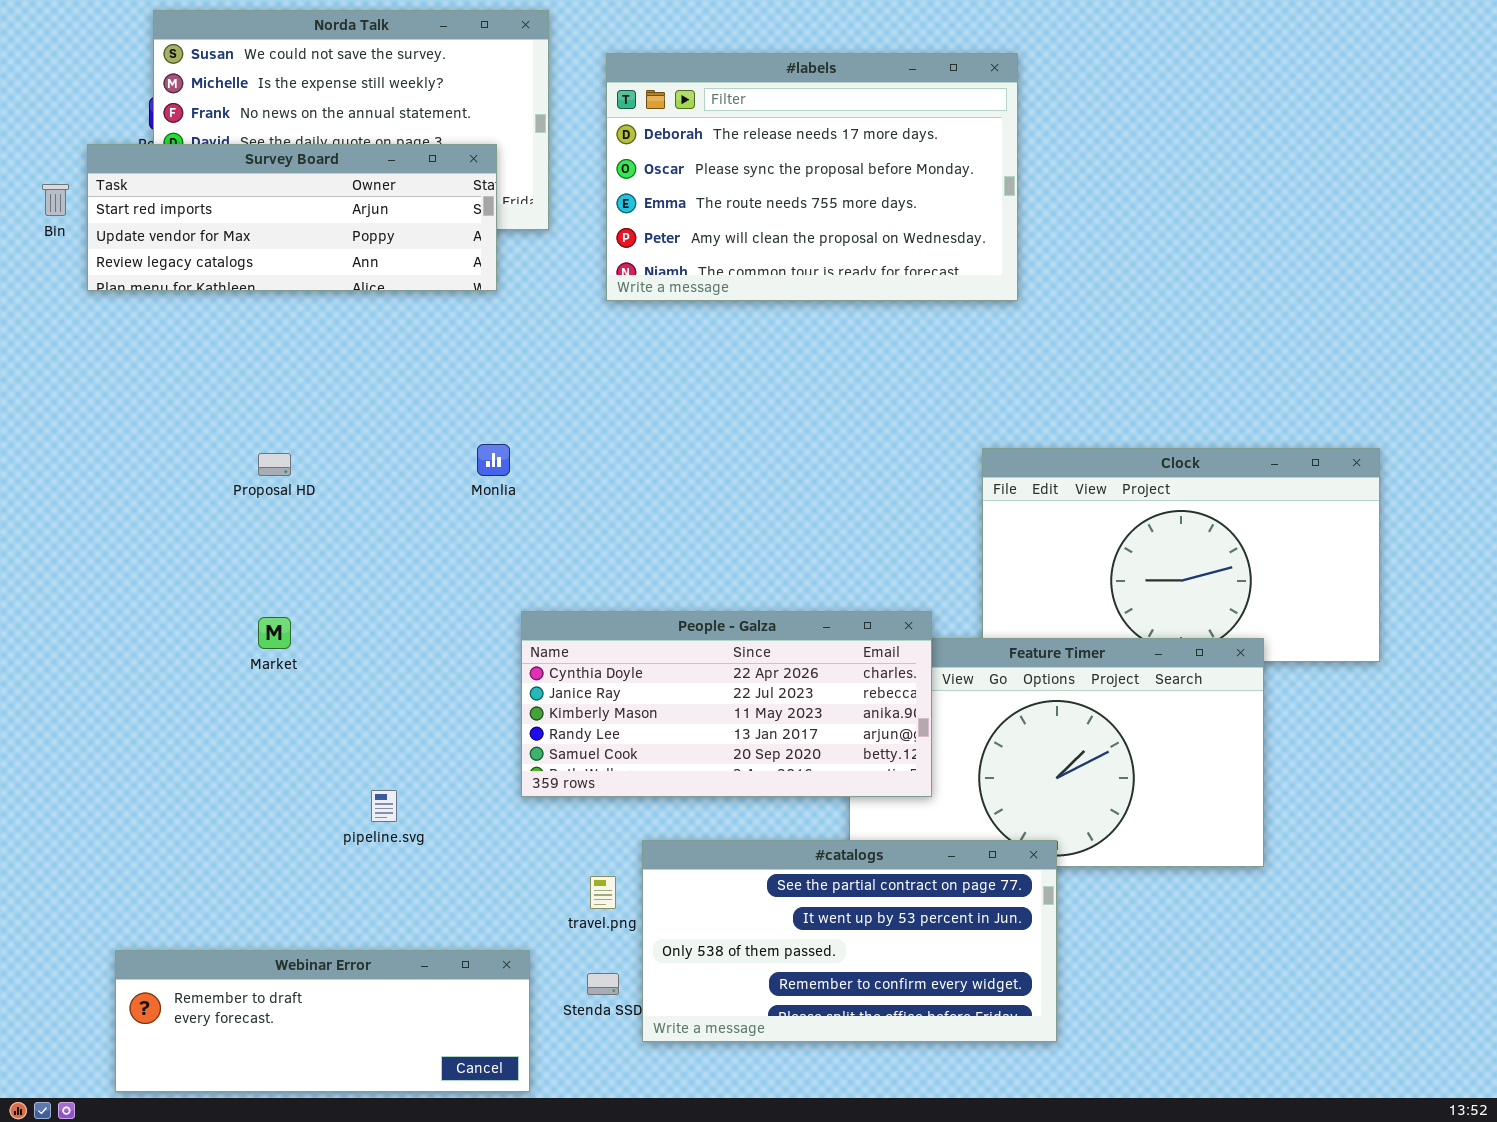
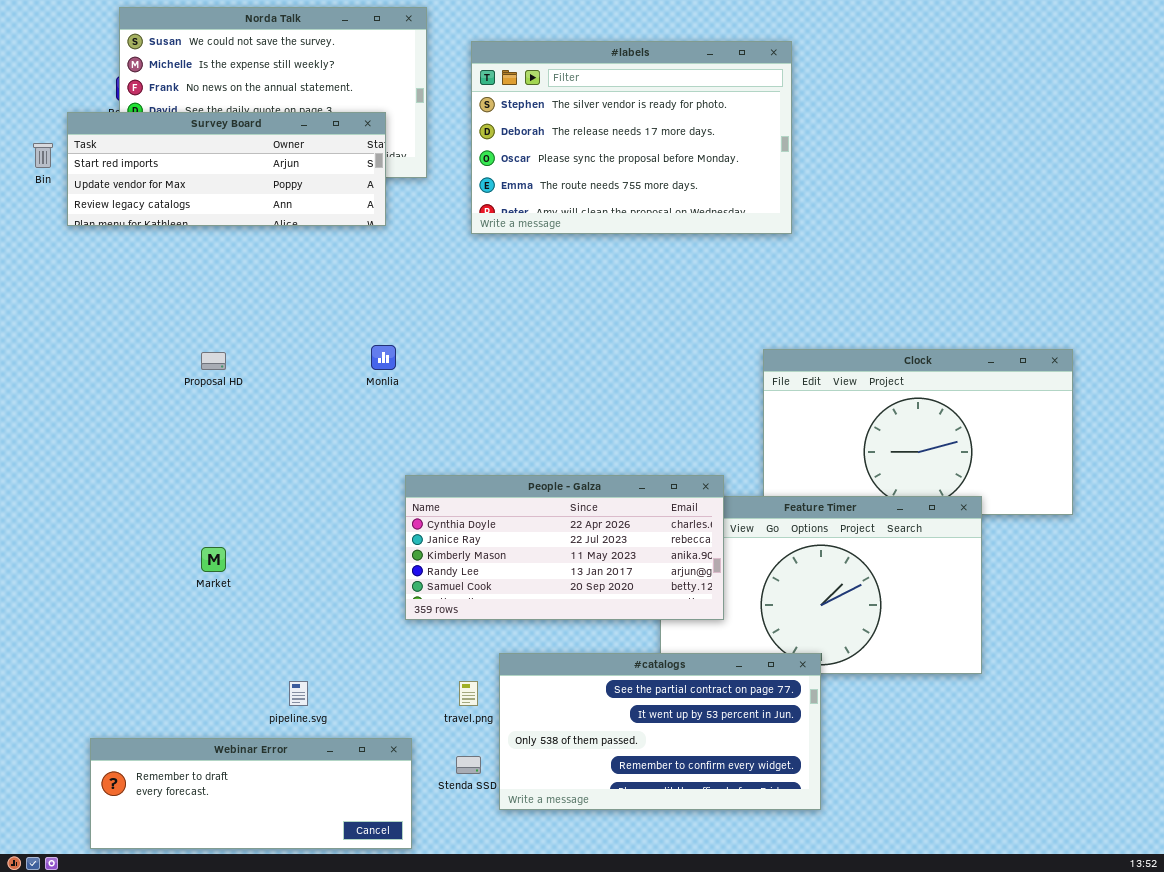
#labels: [606,53,1018,301] -> [471,41,792,234], scrolled up 1 row
Market: [258,617,291,649] -> [201,547,226,572], moved
pipeline.svg: [371,790,397,822] -> [289,681,308,706], moved

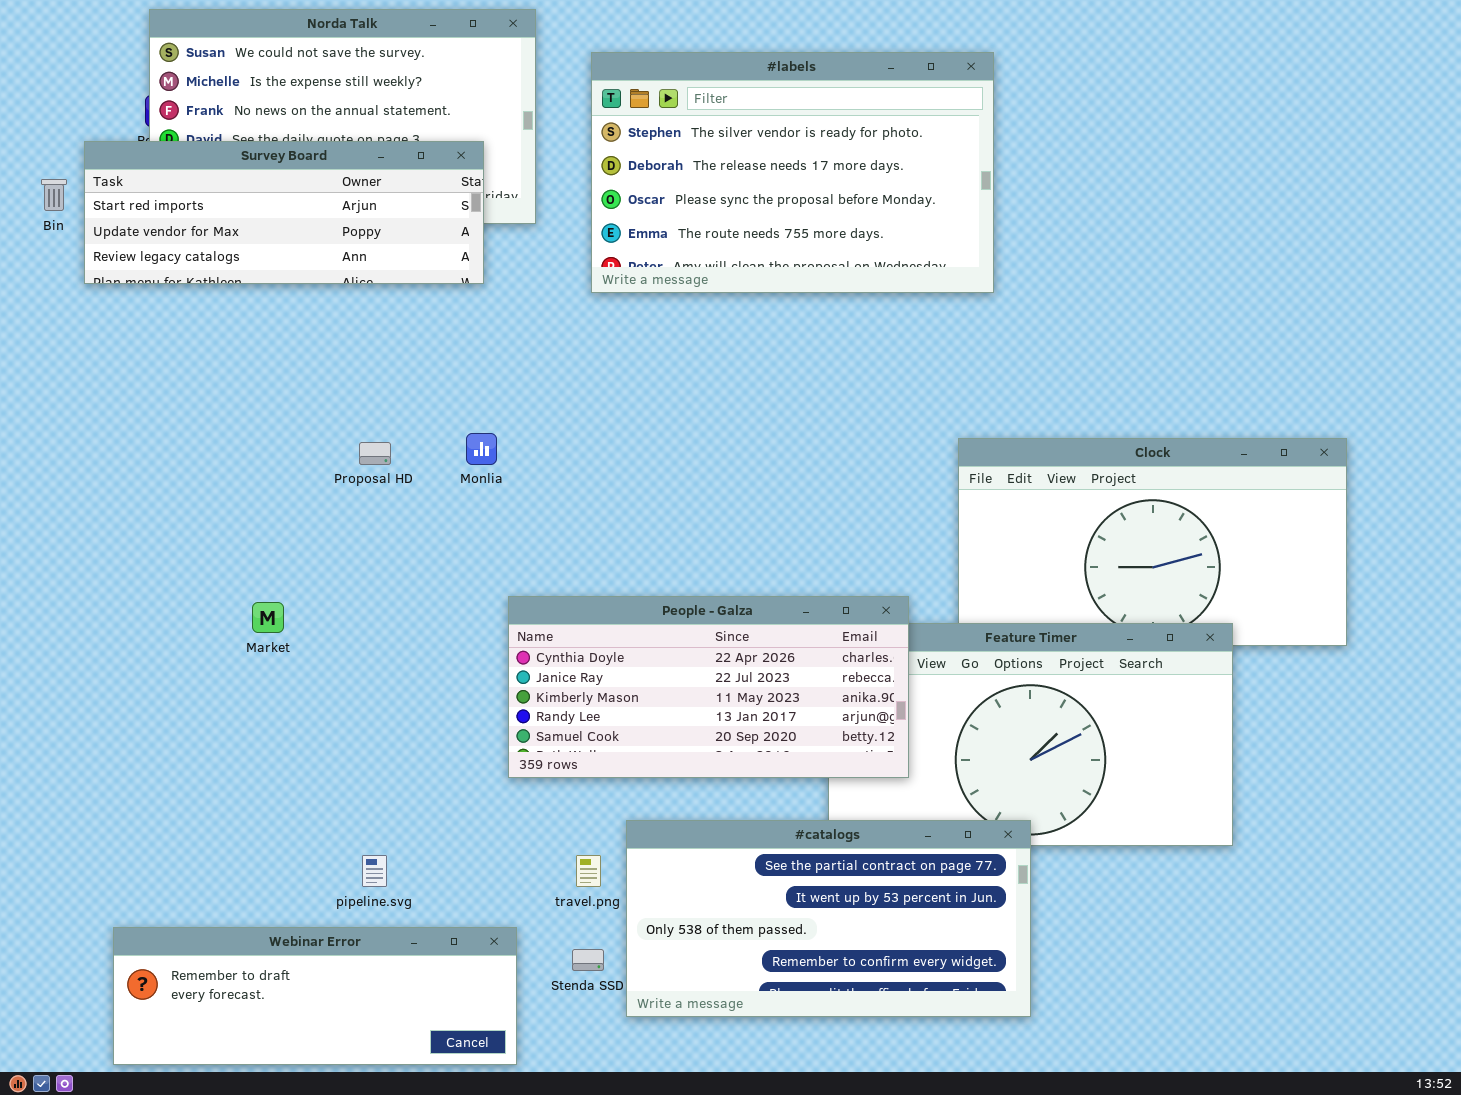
Proposal HD: [201,352,226,370] -> [359,442,391,465], moved
Market: [201,547,226,572] -> [252,602,284,633], moved

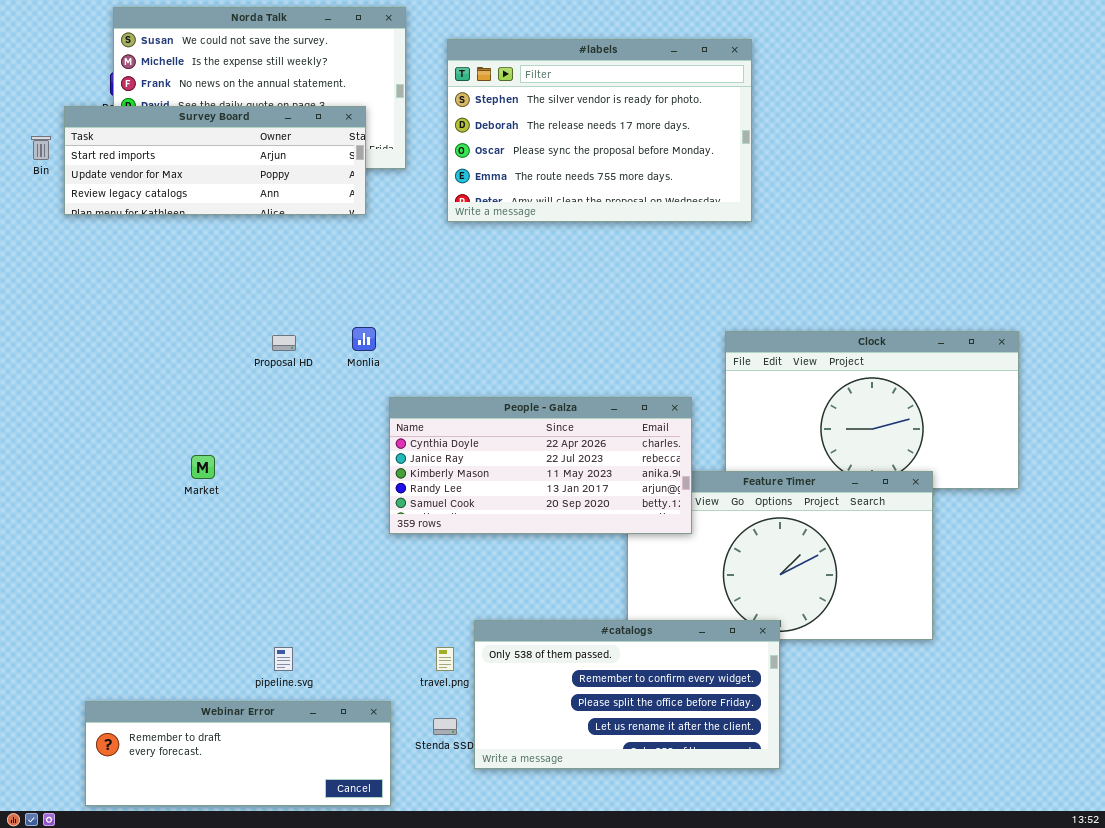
People - Galza: [508,596,909,778] -> [389,397,692,534], moved
#catalogs: [626,820,1031,1017] -> [474,620,780,769], scrolled down 2 rows

